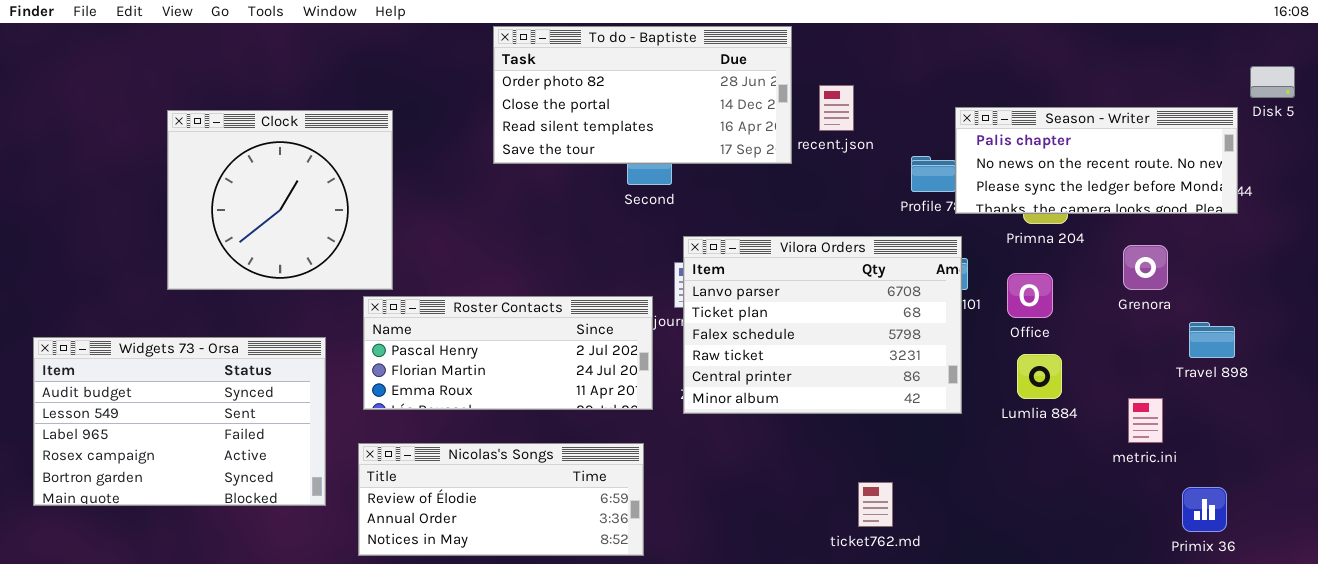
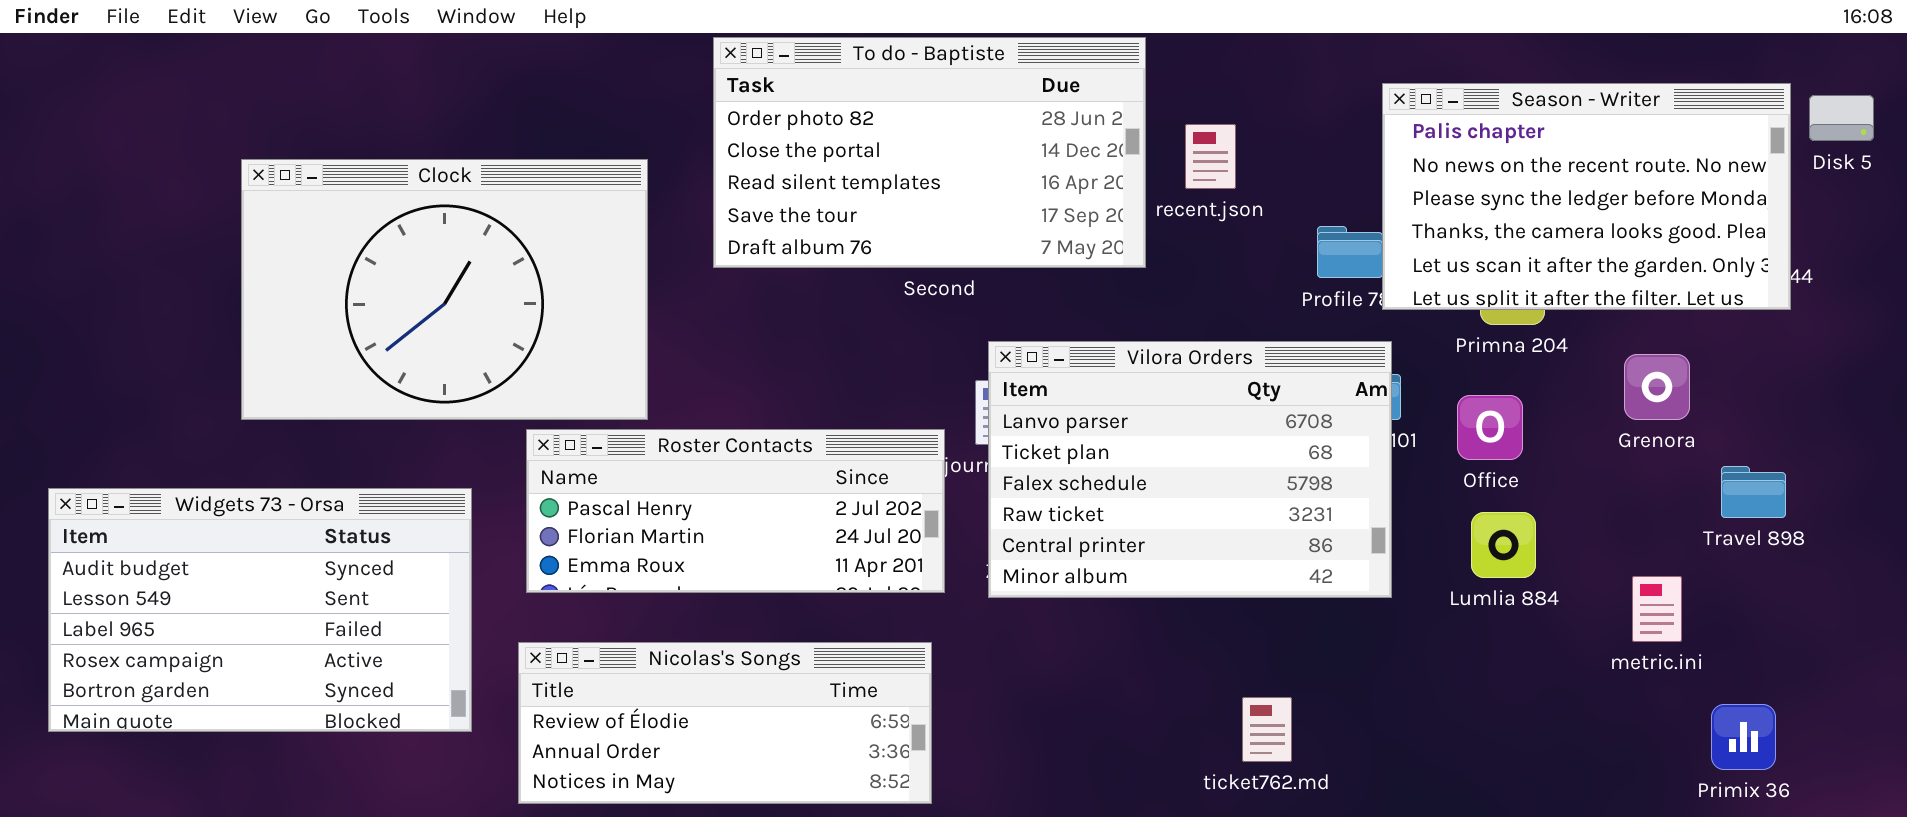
To do - Baptiste: [493,26,792,164] -> [713,37,1146,268], resized
Season - Writer: [955,107,1238,214] -> [1382,83,1791,310], resized
Clock: [167,110,393,290] -> [241,159,648,420], resized

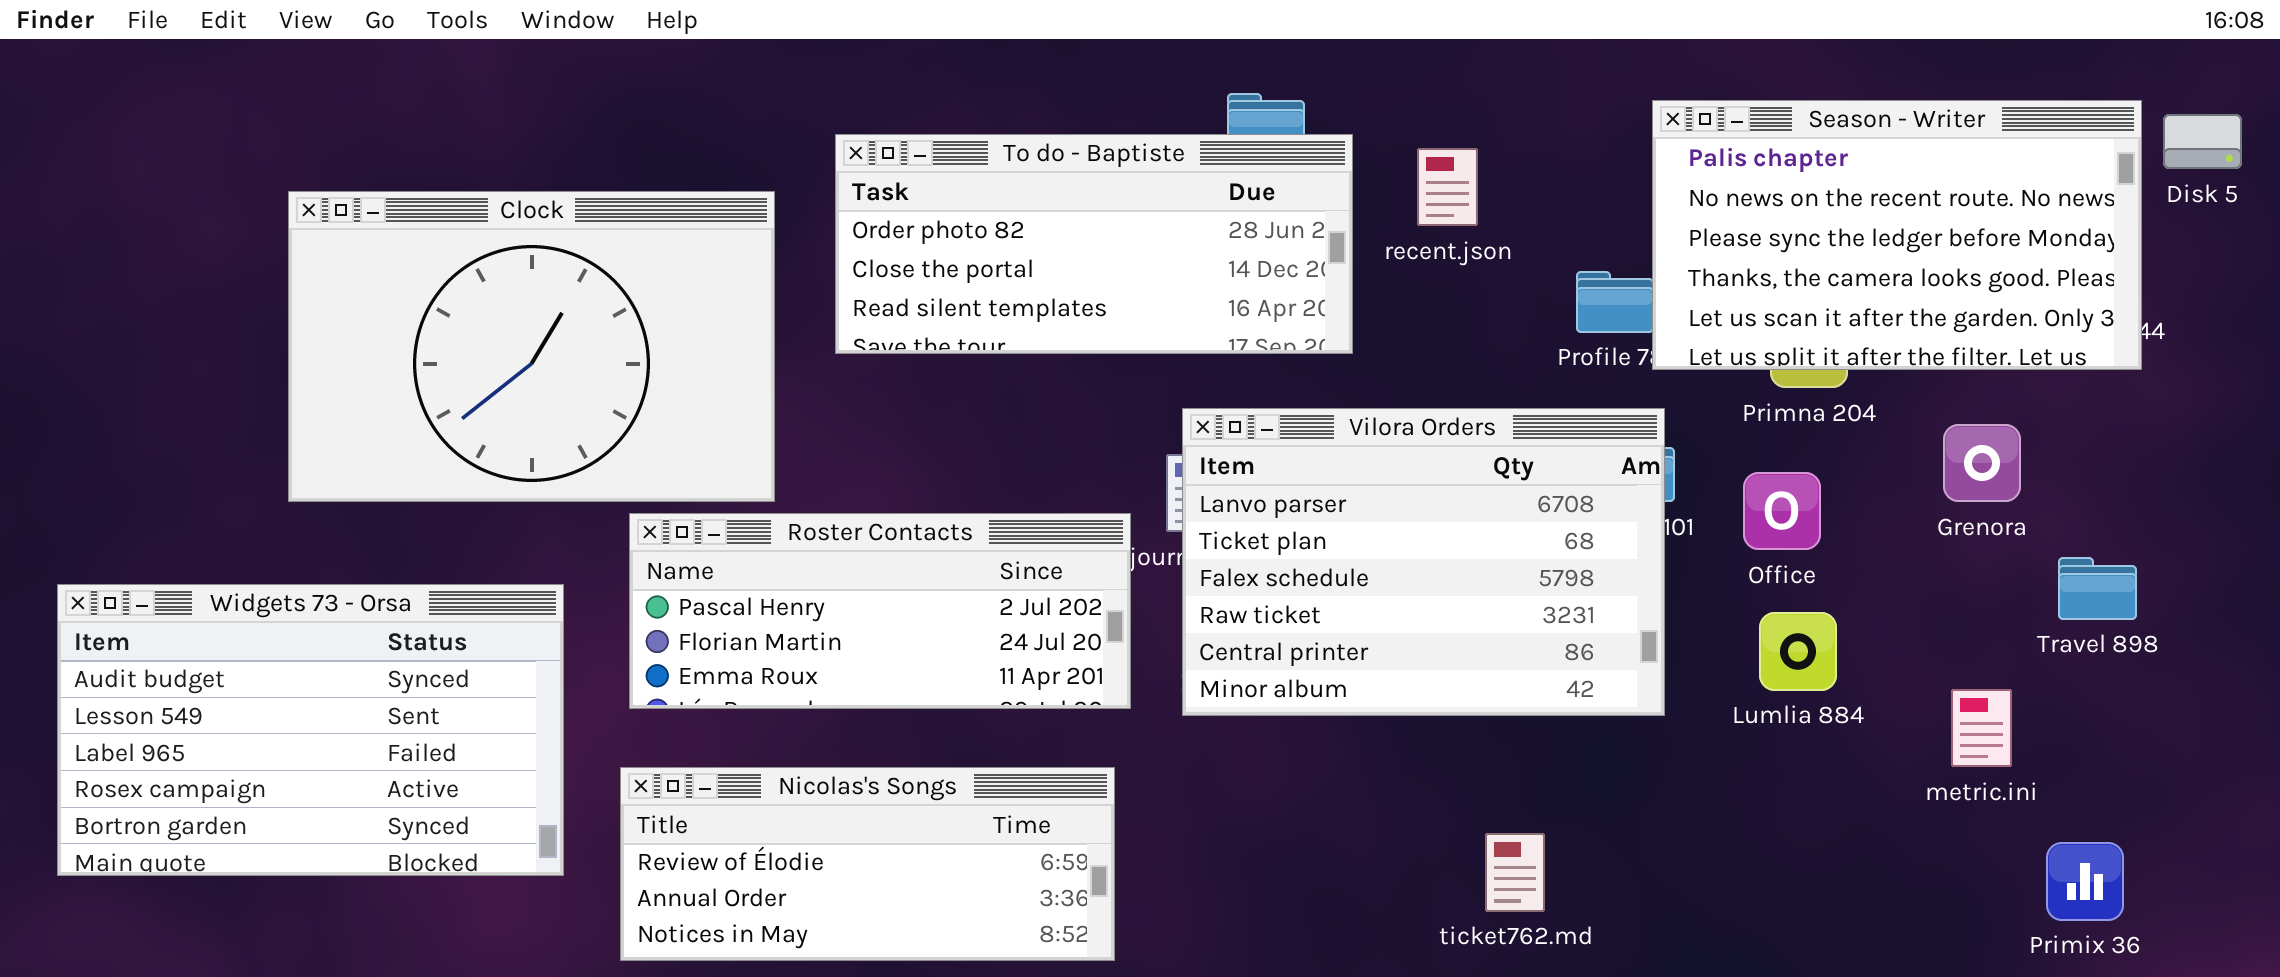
To do - Baptiste: [713,37,1146,268] -> [835,134,1353,354], moved, resized

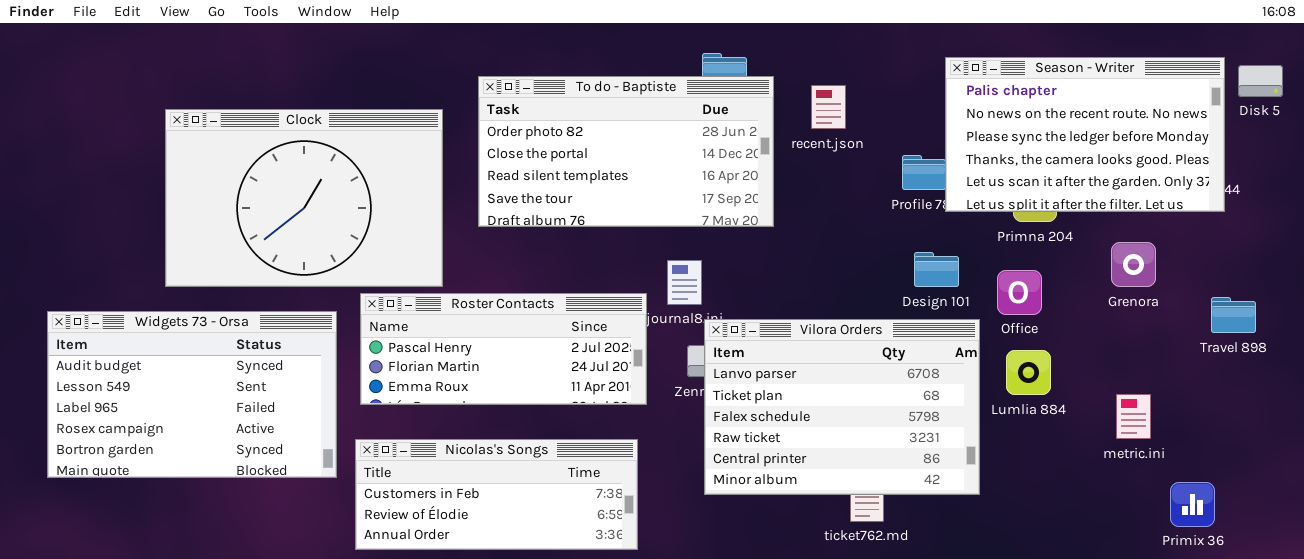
To do - Baptiste: [835,134,1353,354] -> [478,76,774,227], resized
Vilora Orders: [1182,408,1665,716] -> [704,319,980,495], moved
Travel 898: [2058,557,2137,620] -> [1211,297,1256,333], moved
Widgets 73 - Orsa: [57,584,564,876] -> [47,311,337,478], moved
Nicolas's Songs: [620,767,1115,961] -> [355,439,638,550], scrolled up 1 row

